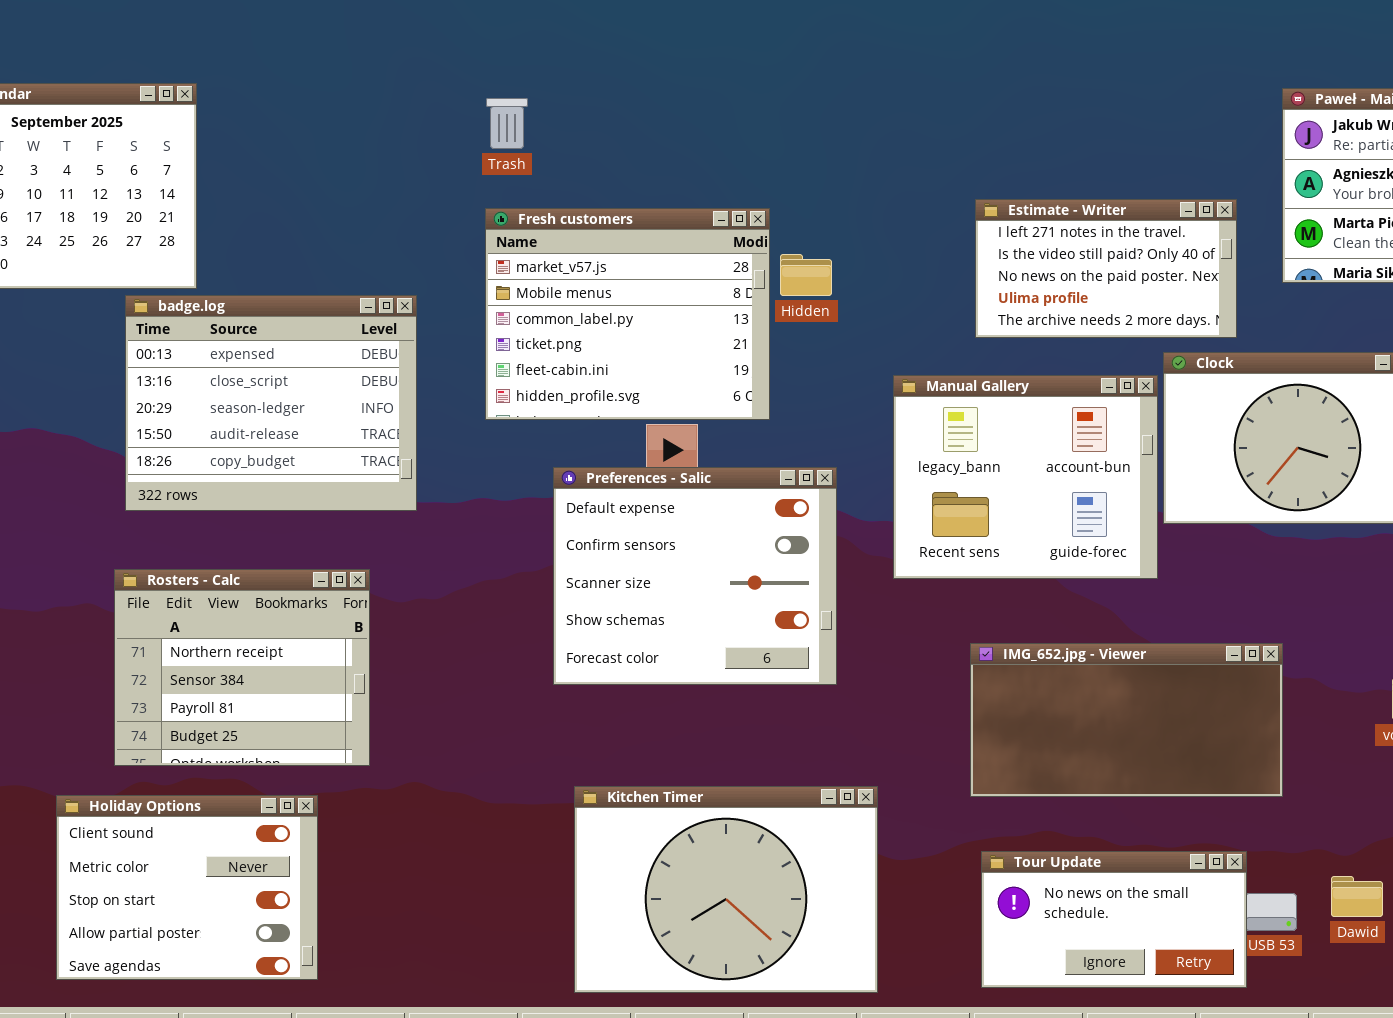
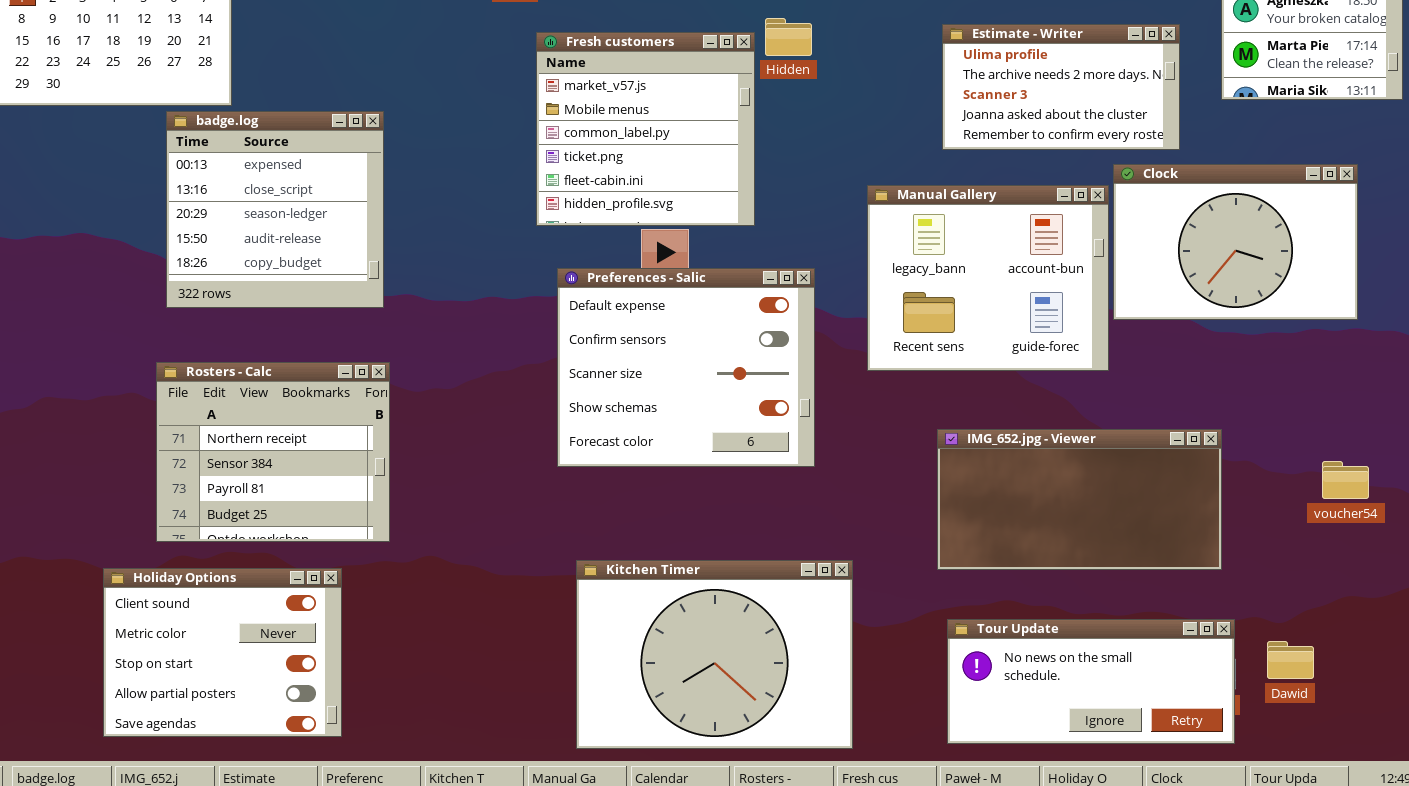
Estimate - Writer: [975,199,1237,338] -> [942,24,1180,150], scrolled down 3 rows
Fresh customers: [485,208,770,420] -> [536,32,755,226], resized
Hidden: [780,254,832,296] -> [765,18,812,56], moved
badge.log: [125,295,417,511] -> [166,111,384,308], resized
Tour Update: [981,851,1247,988] -> [947,619,1235,744], resized

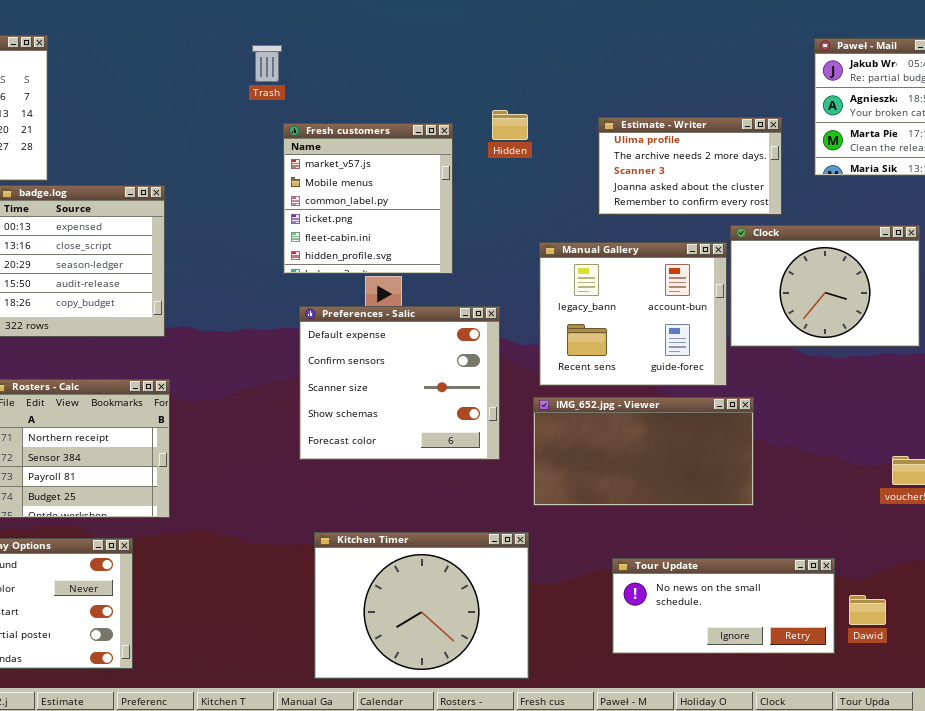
Hidden: [765,18,812,56] -> [492,110,528,140], moved
IMG_652.jpg - Viewer: [937,429,1222,570] -> [533,397,754,506], moved
Tour Update: [947,619,1235,744] -> [612,558,835,654], moved

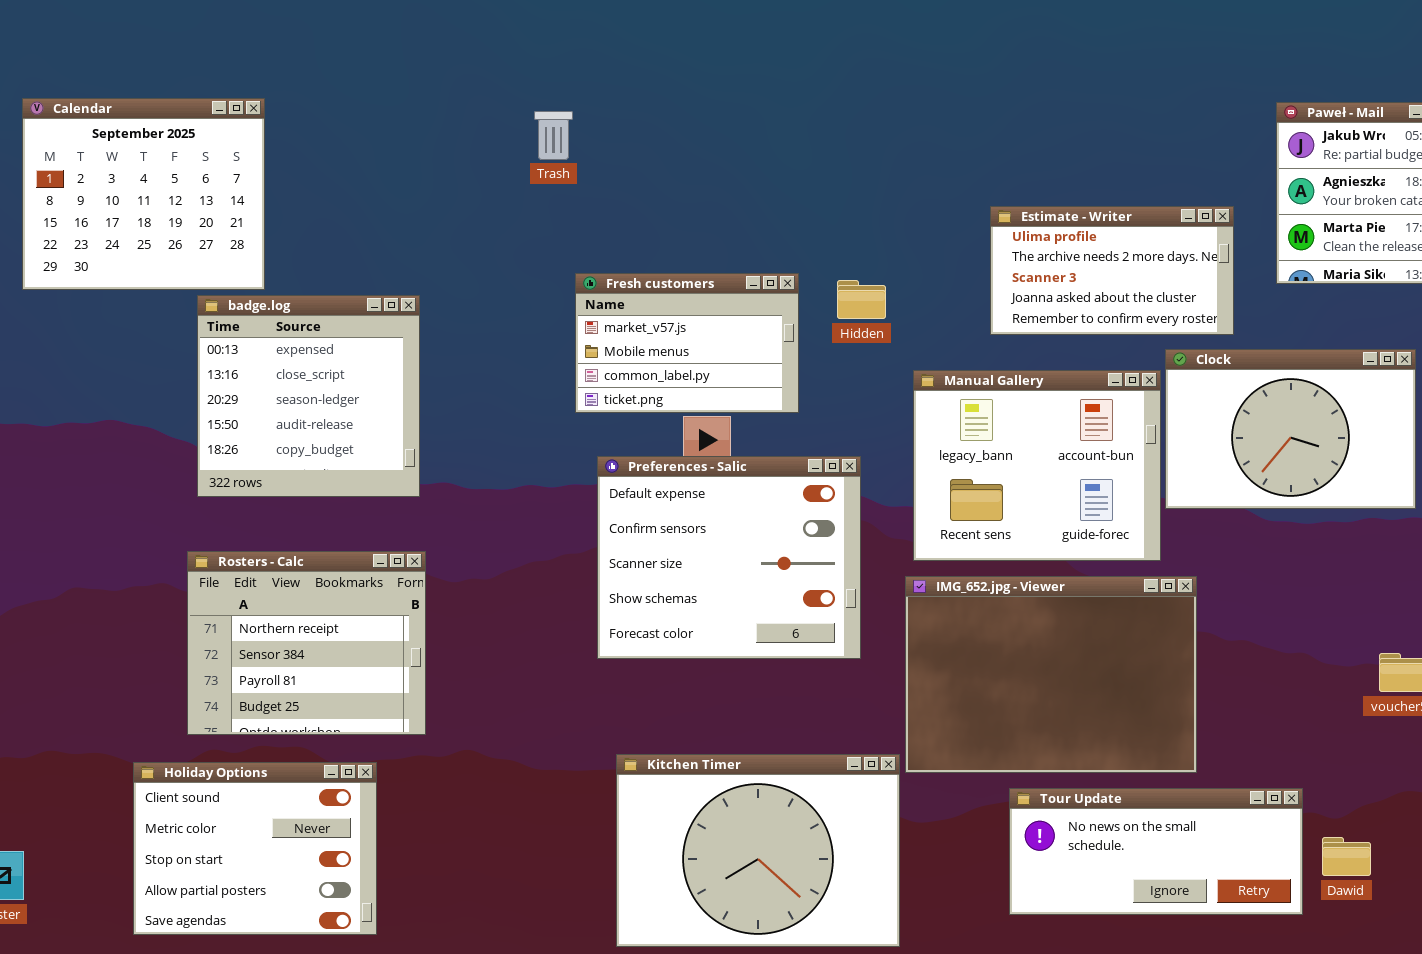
Hidden: [492,110,528,140] -> [837,280,886,319], moved
Fresh customers: [283,123,453,274] -> [575,273,799,413], resized
IMG_652.jpg - Viewer: [533,397,754,506] -> [905,576,1197,773], resized

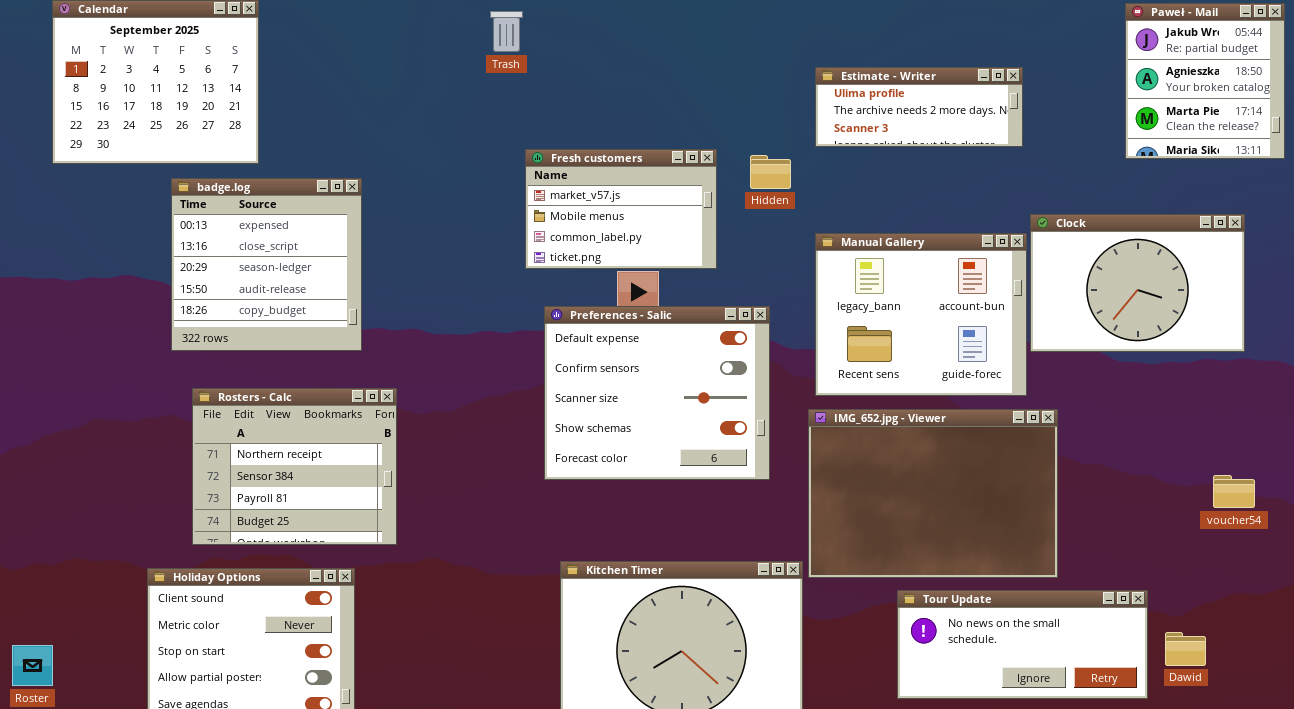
Estimate - Writer: [990,206,1234,335] -> [815,67,1023,147], moved, resized
badge.log: [197,295,420,497] -> [171,178,362,351], moved

